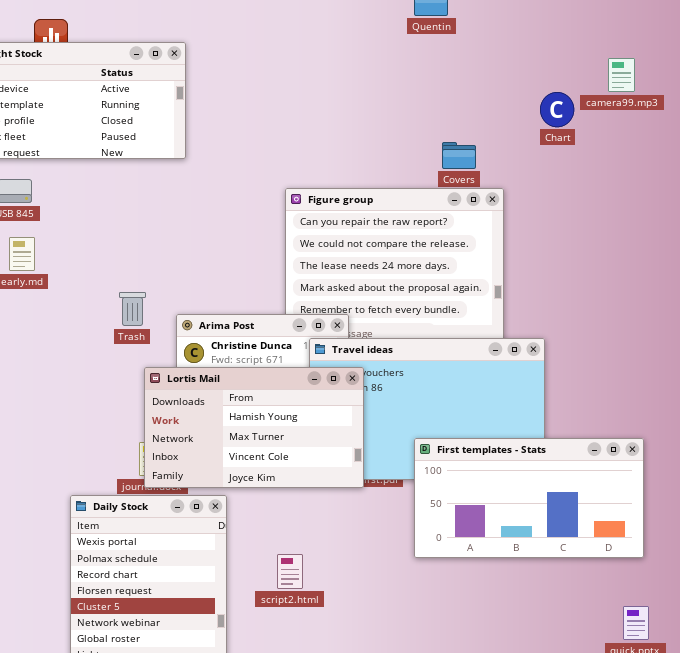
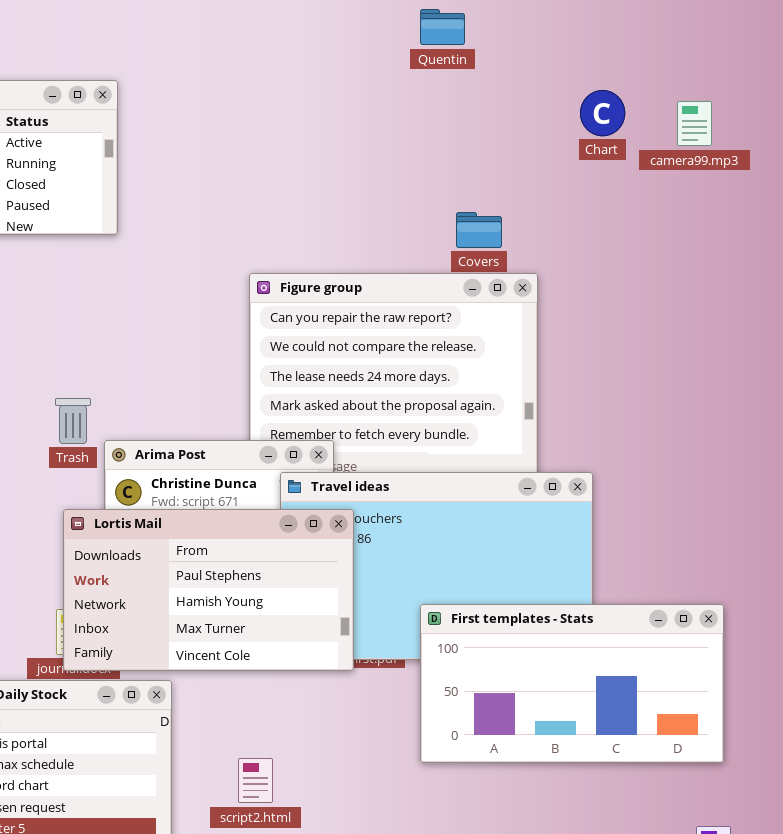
Chart: [540,92,574,127] -> [580,90,625,136], moved
Trash: [119,292,146,326] -> [55,398,91,444], moved
Lortis Mail: [144,367,364,488] -> [63,509,354,671], scrolled up 1 row

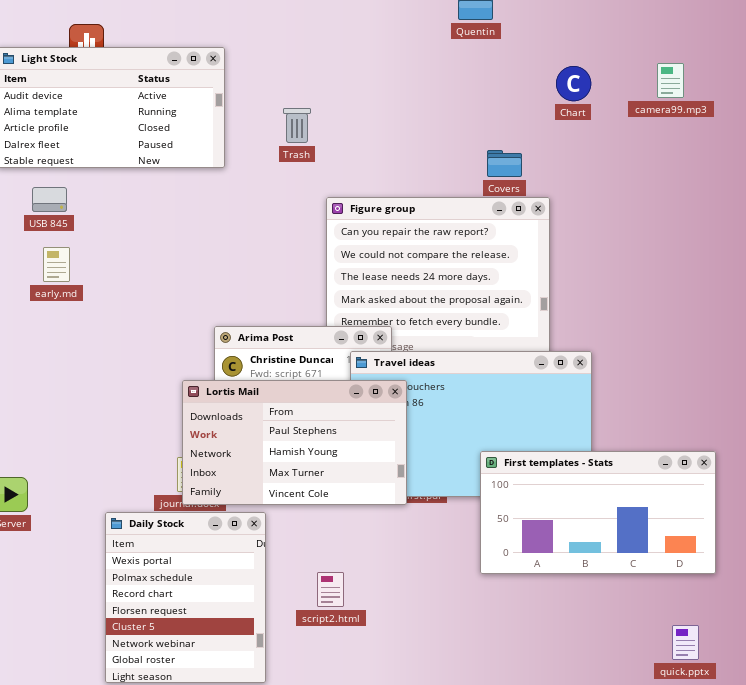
Chart: [580,90,625,136] -> [556,66,591,101], moved
Trash: [55,398,91,444] -> [283,108,311,143], moved
First templates - Stats: [420,604,724,763] -> [480,451,716,574], moved

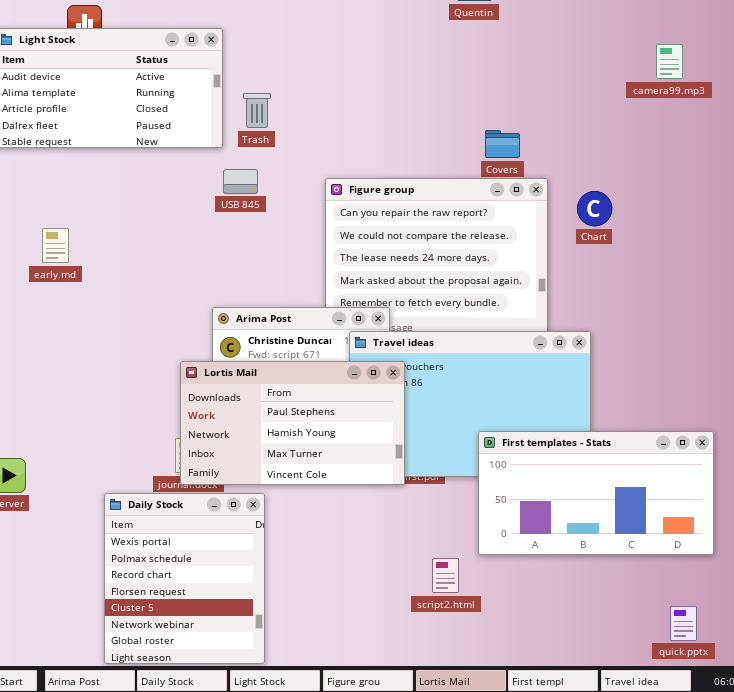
Chart: [556,66,591,101] -> [577,191,612,226], moved
Trash: [283,108,311,143] -> [243,93,271,128], moved
USB 845: [32,187,67,212] -> [223,169,258,194], moved
script2.html: [317,572,344,607] -> [432,558,459,593], moved

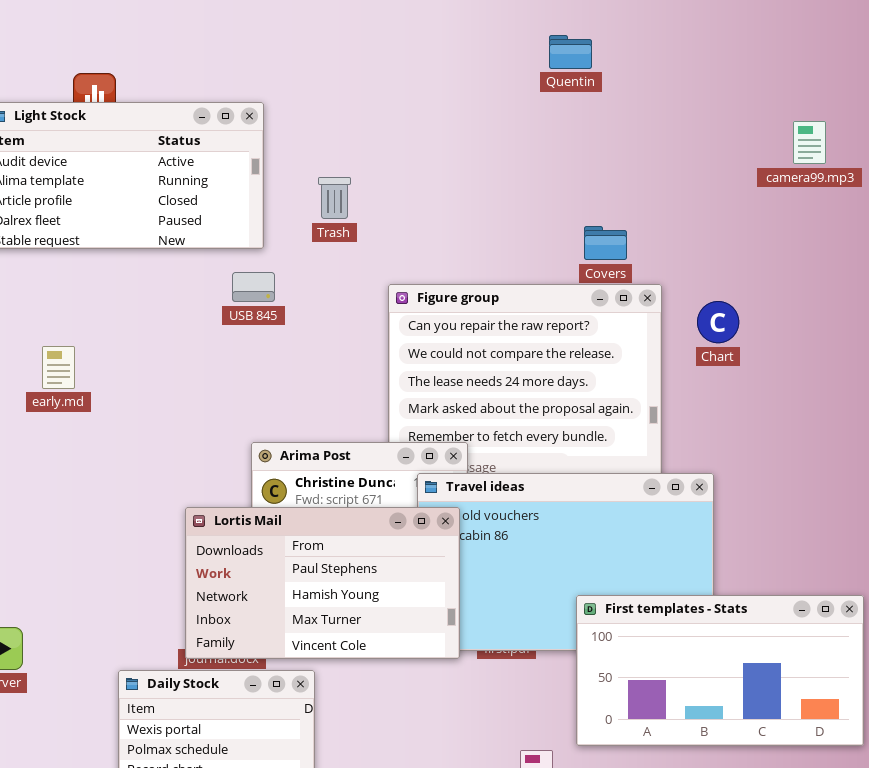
Trash: [243,93,271,128] -> [318,177,351,219], moved
USB 845: [223,169,258,194] -> [232,272,275,302], moved
Lortis Mail: [180,361,405,485] -> [185,507,460,659], moved

